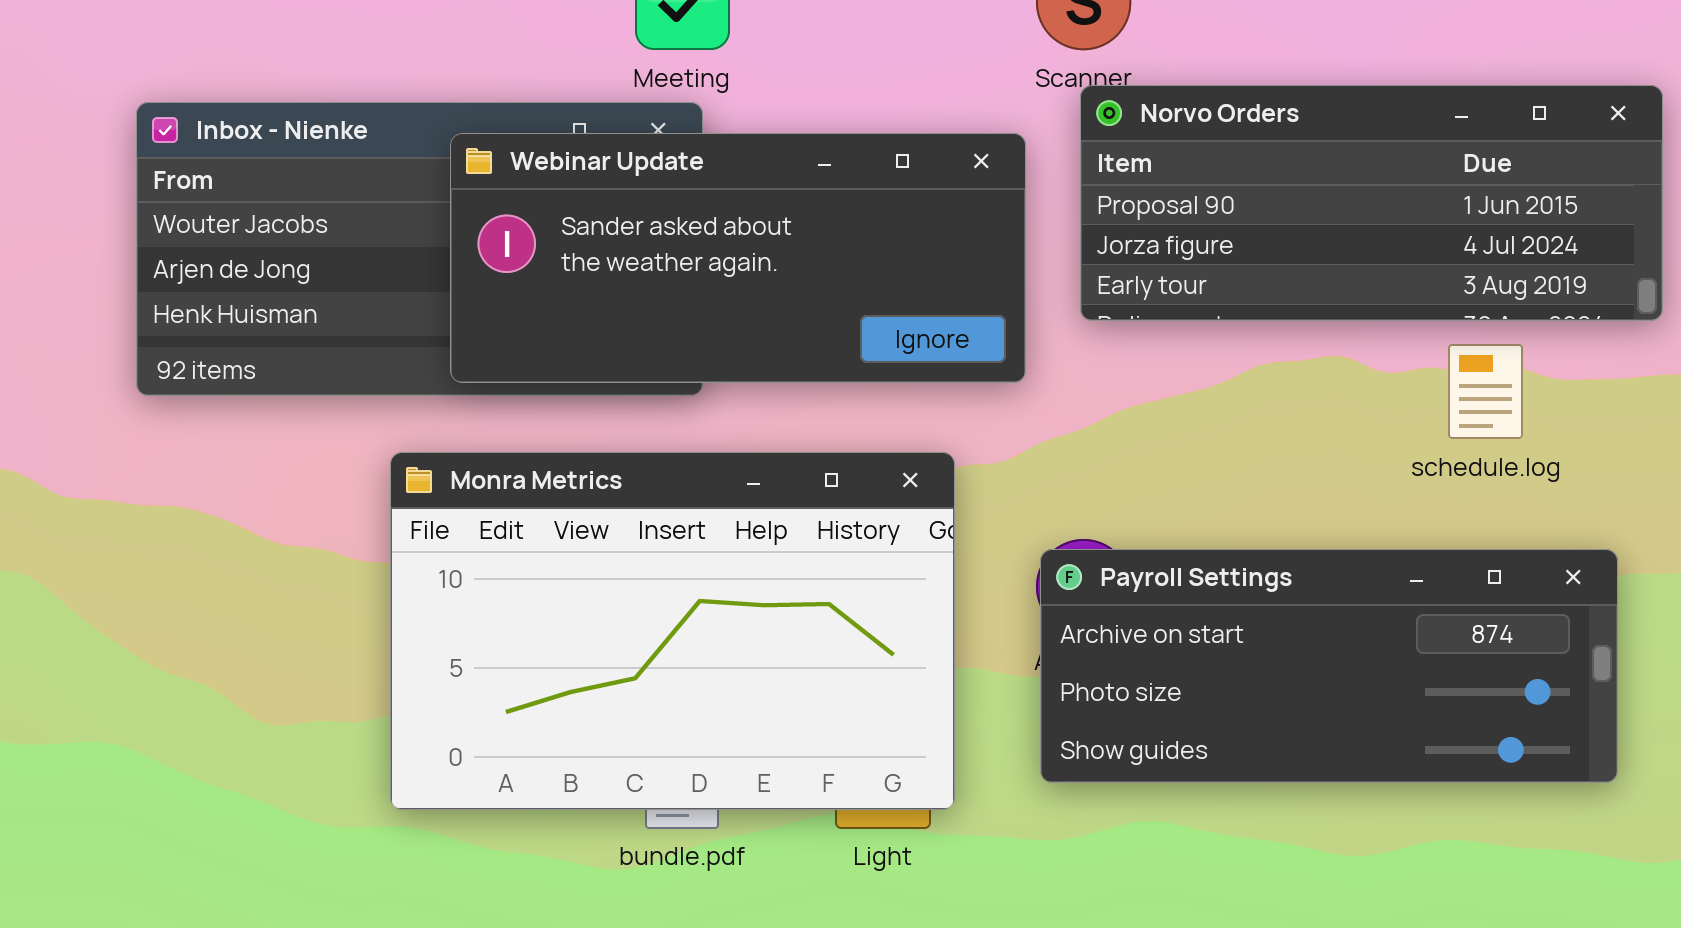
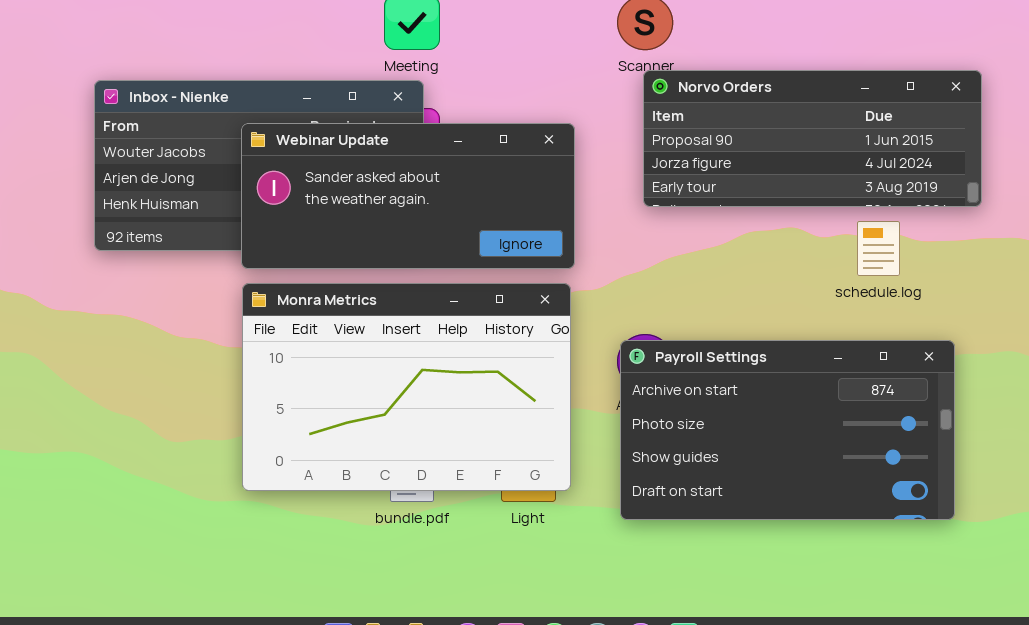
Webinar Update: [450,133,1026,383] -> [241,123,575,269], moved
Payroll Settings: [1040,549,1618,783] -> [620,340,955,520], resized

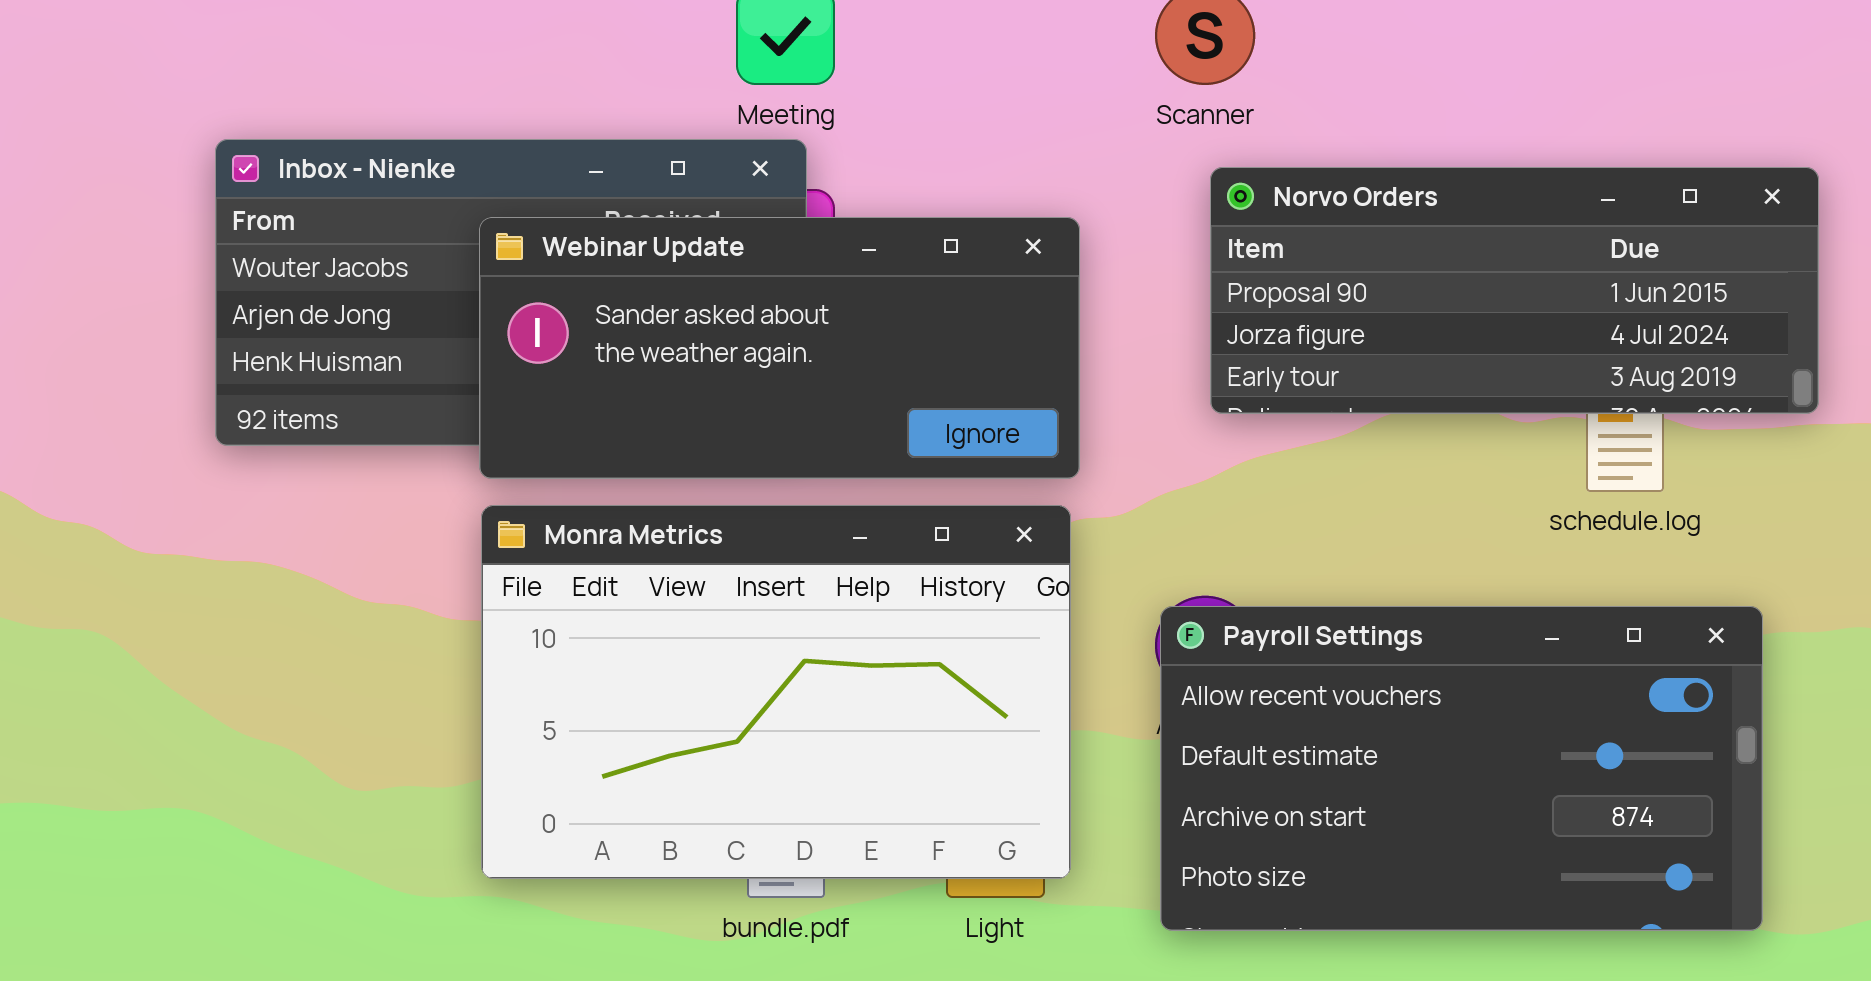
Norvo Orders: [643,70,982,207] -> [1210,167,1819,414], moved
Payroll Settings: [620,340,955,520] -> [1160,606,1763,931], scrolled up 2 rows

